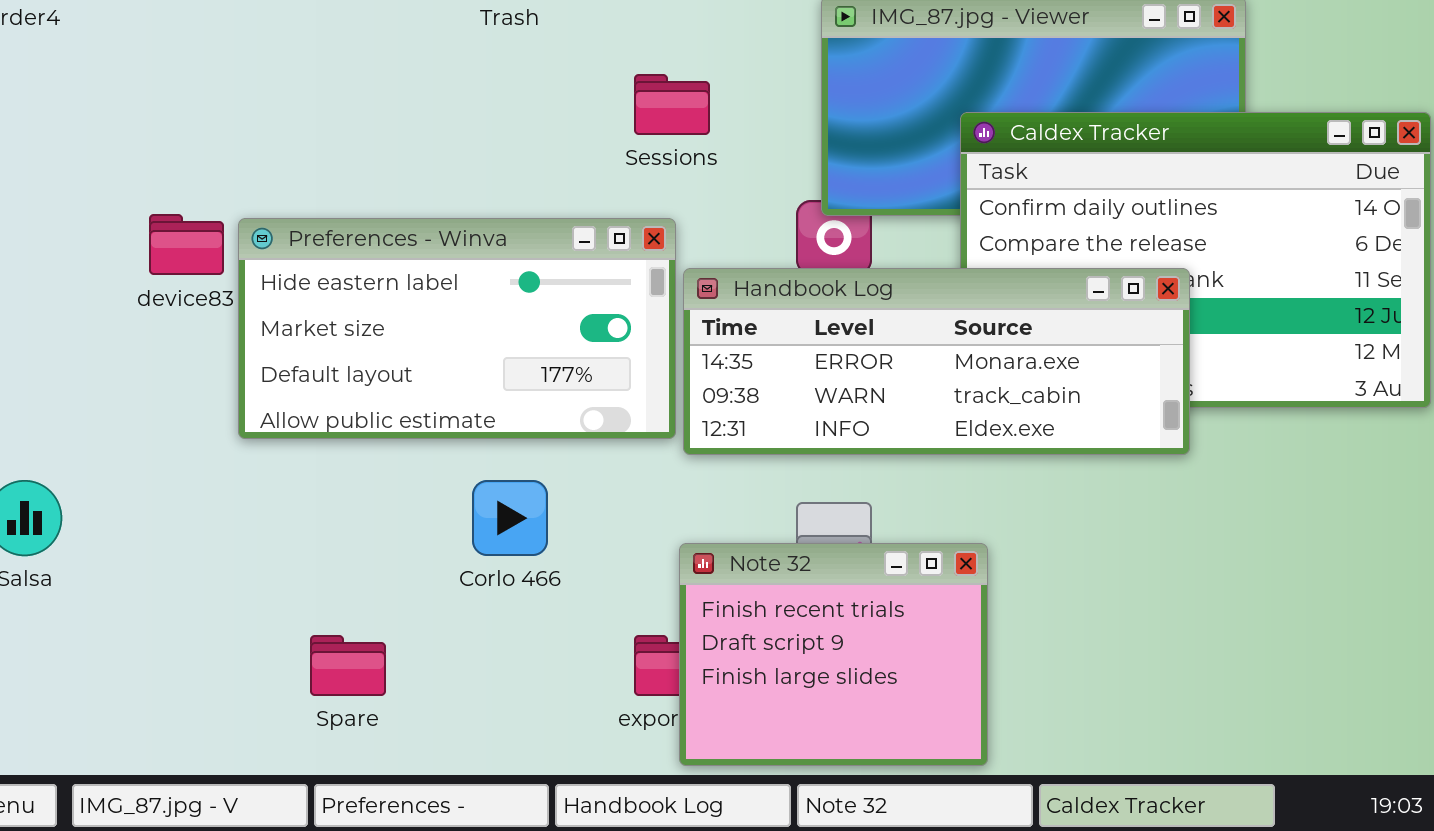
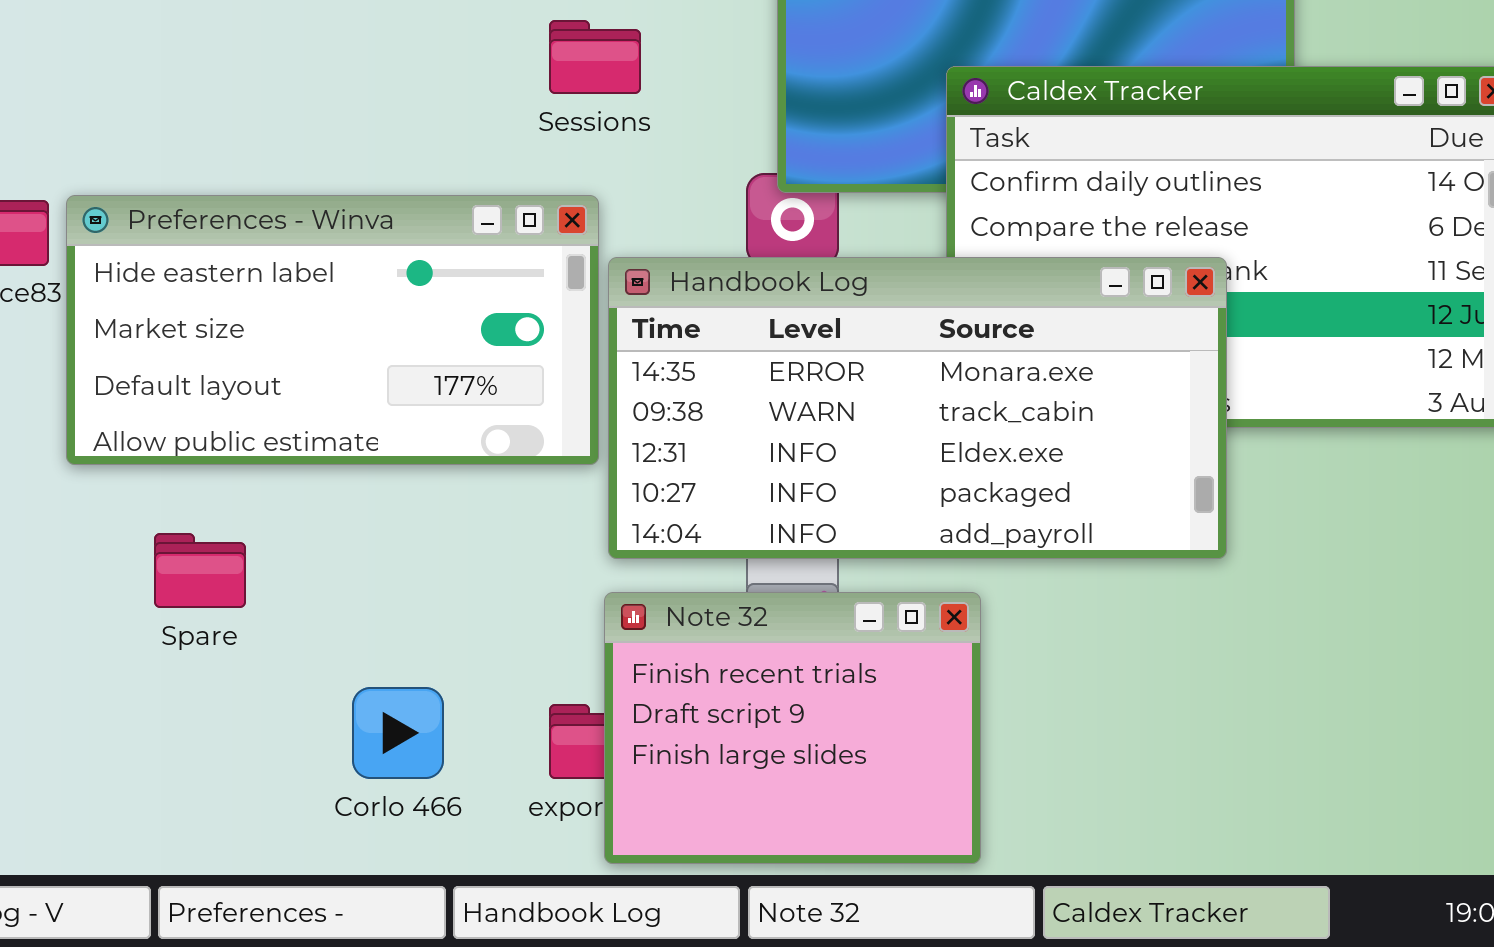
Handbook Log: [683,268,1190,455] -> [608,257,1227,559], resized
Corlo 466: [472,480,548,556] -> [352,687,444,779], moved
Spare: [310,635,386,696] -> [154,533,246,608], moved

